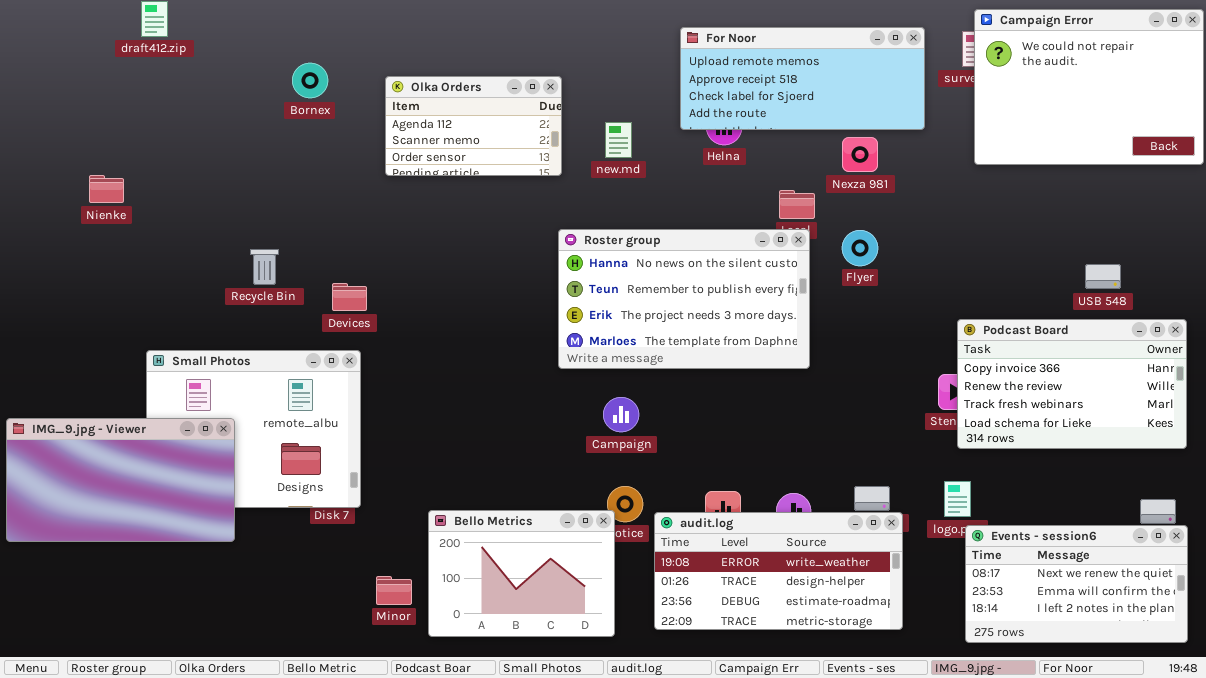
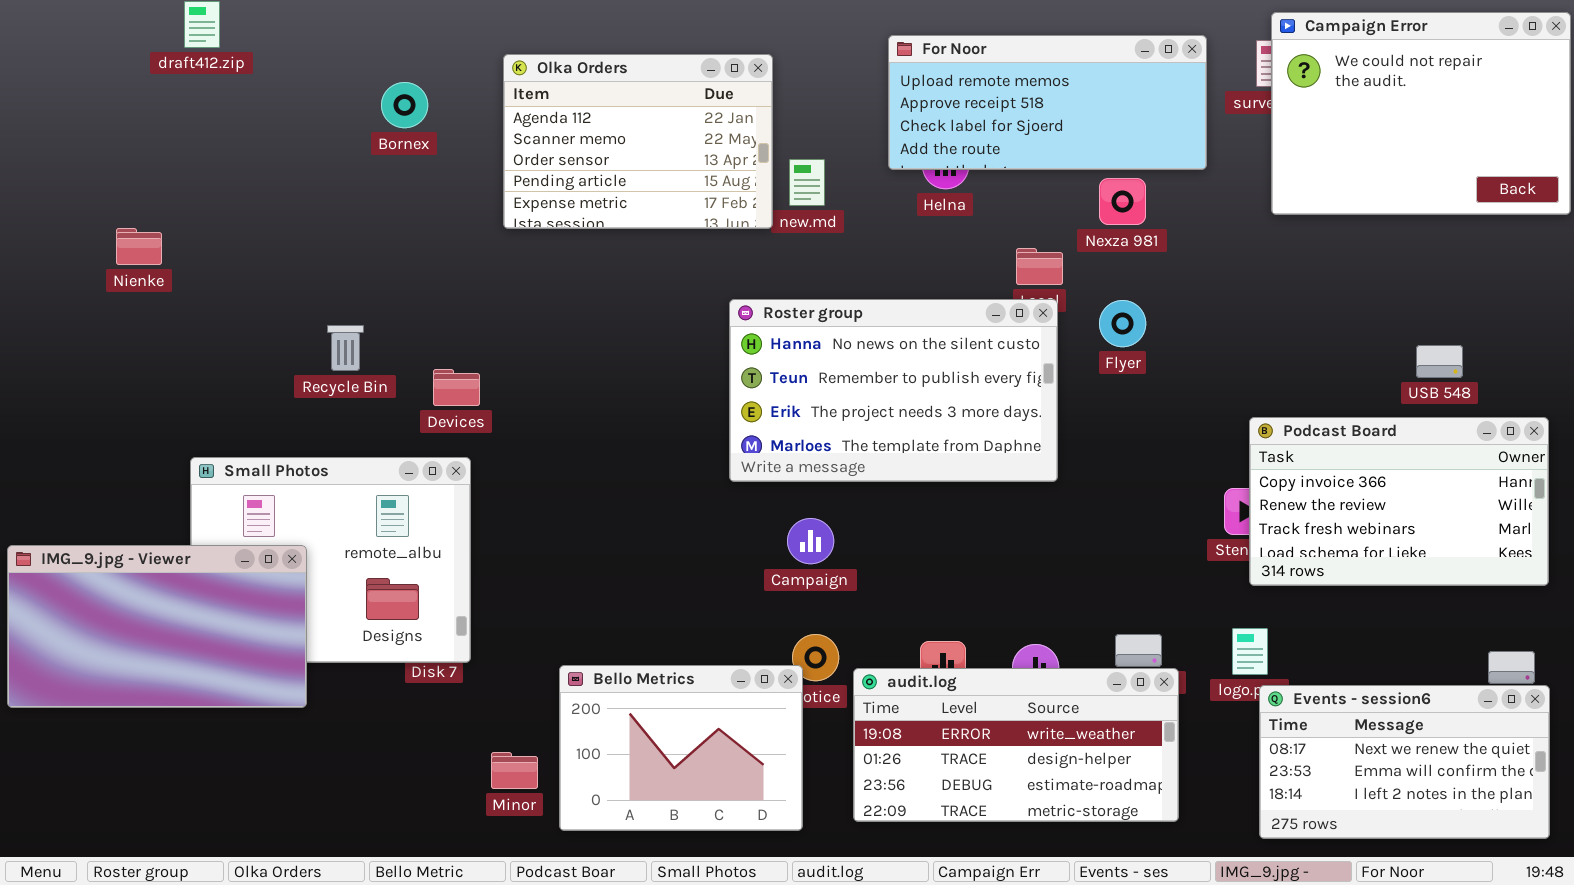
Olka Orders: [385,76,562,176] -> [503,54,773,229], resized

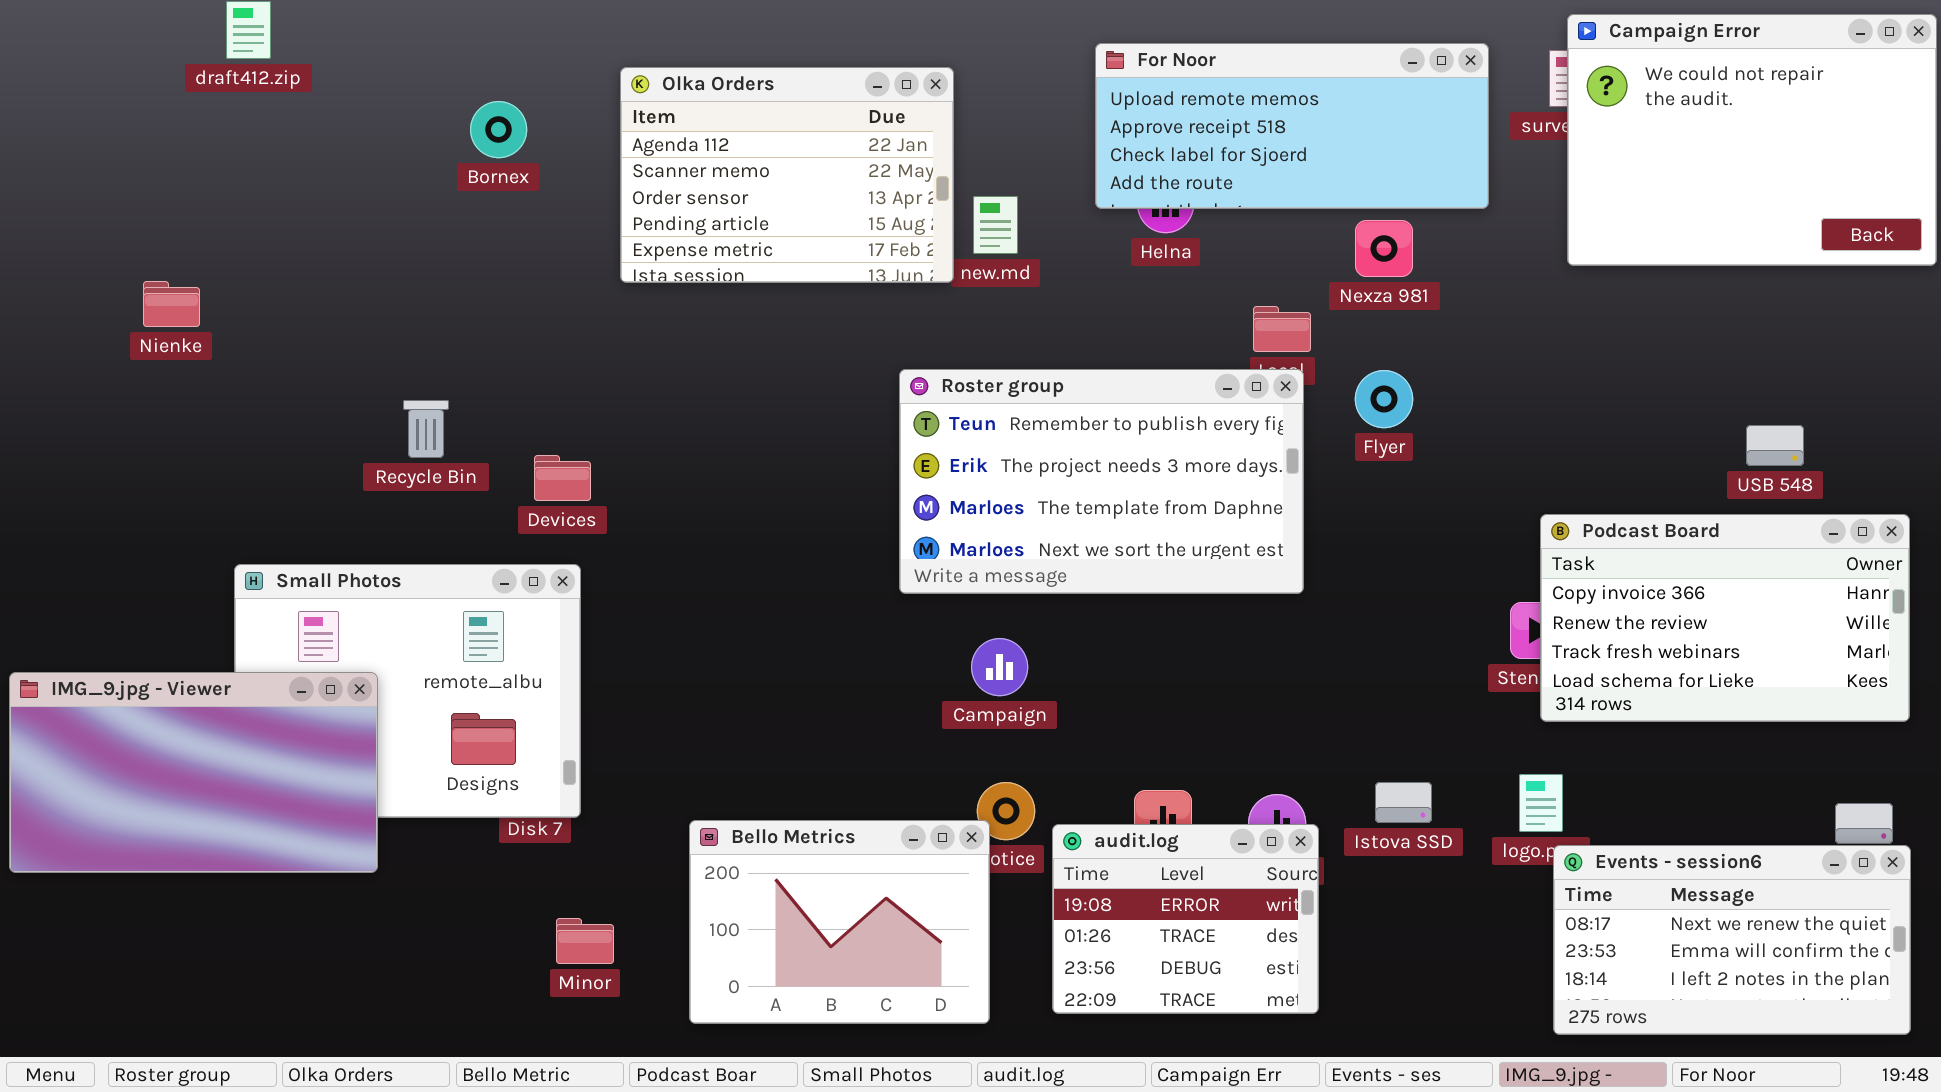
Roster group: [729,299,1058,482] -> [899,369,1304,594], scrolled down 1 row
audit.log: [853,668,1179,822] -> [1052,824,1319,1014], resized
Minor: [491,752,538,789] -> [556,918,614,964], moved

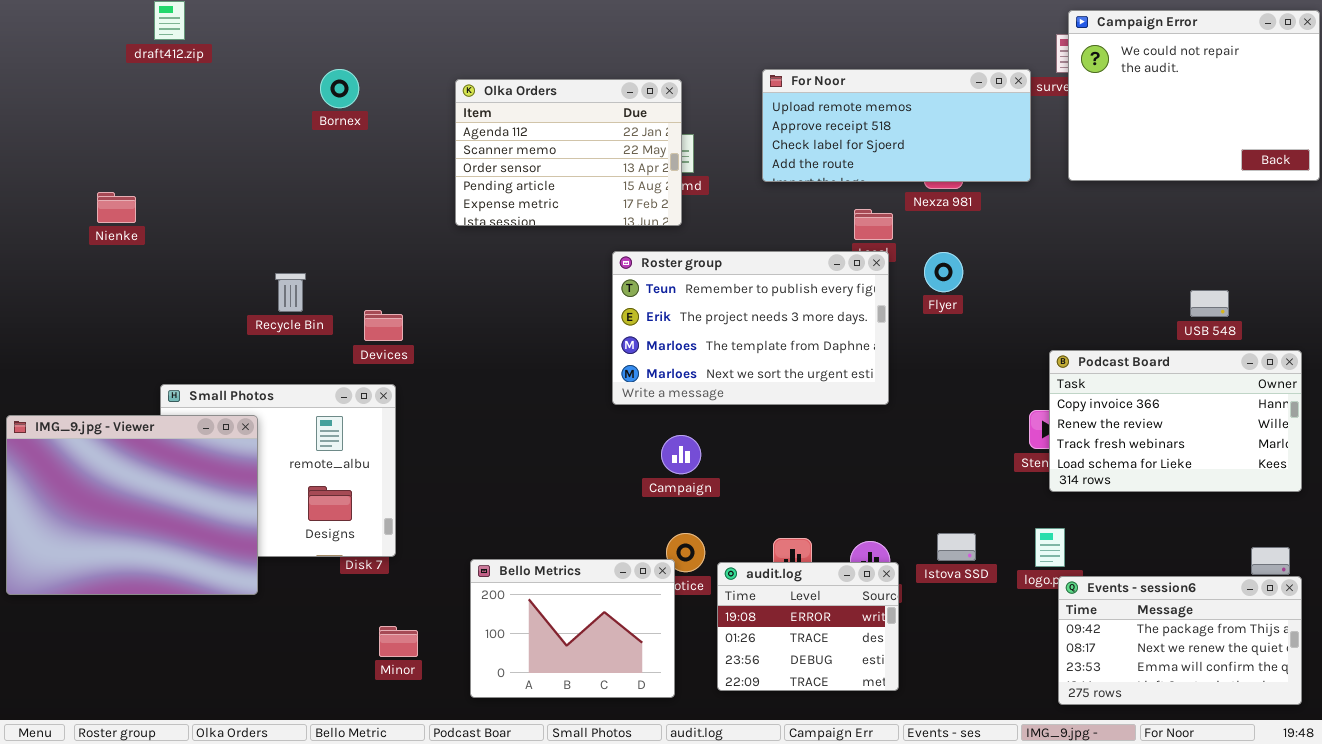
For Noor: [1095,43,1489,209] -> [762,69,1031,182], moved
Olka Orders: [620,67,954,283] -> [455,79,682,226], moved
IMG_9.jpg - Viewer: [9,672,378,873] -> [6,415,258,595], resized
Events - session6: [1553,845,1911,1035] -> [1058,576,1302,705], scrolled up 1 row

